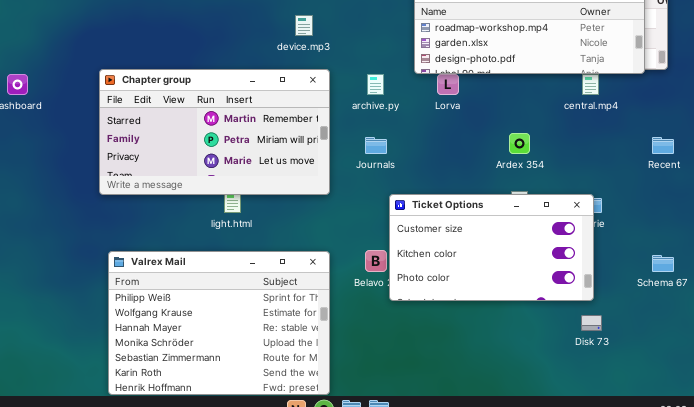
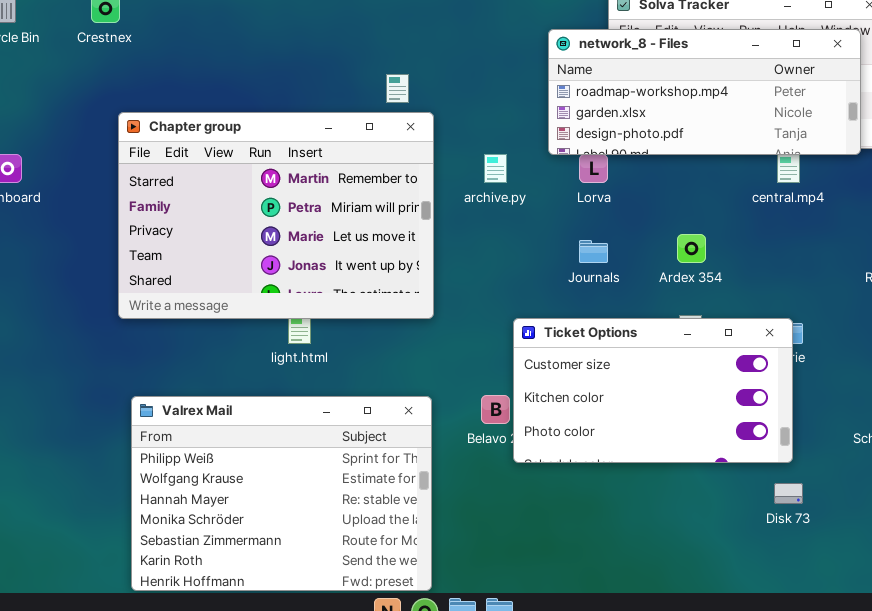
Chapter group: [99,69,330,195] -> [118,112,434,319], resized
Journals: [365,137,387,154] -> [579,240,608,263], moved

